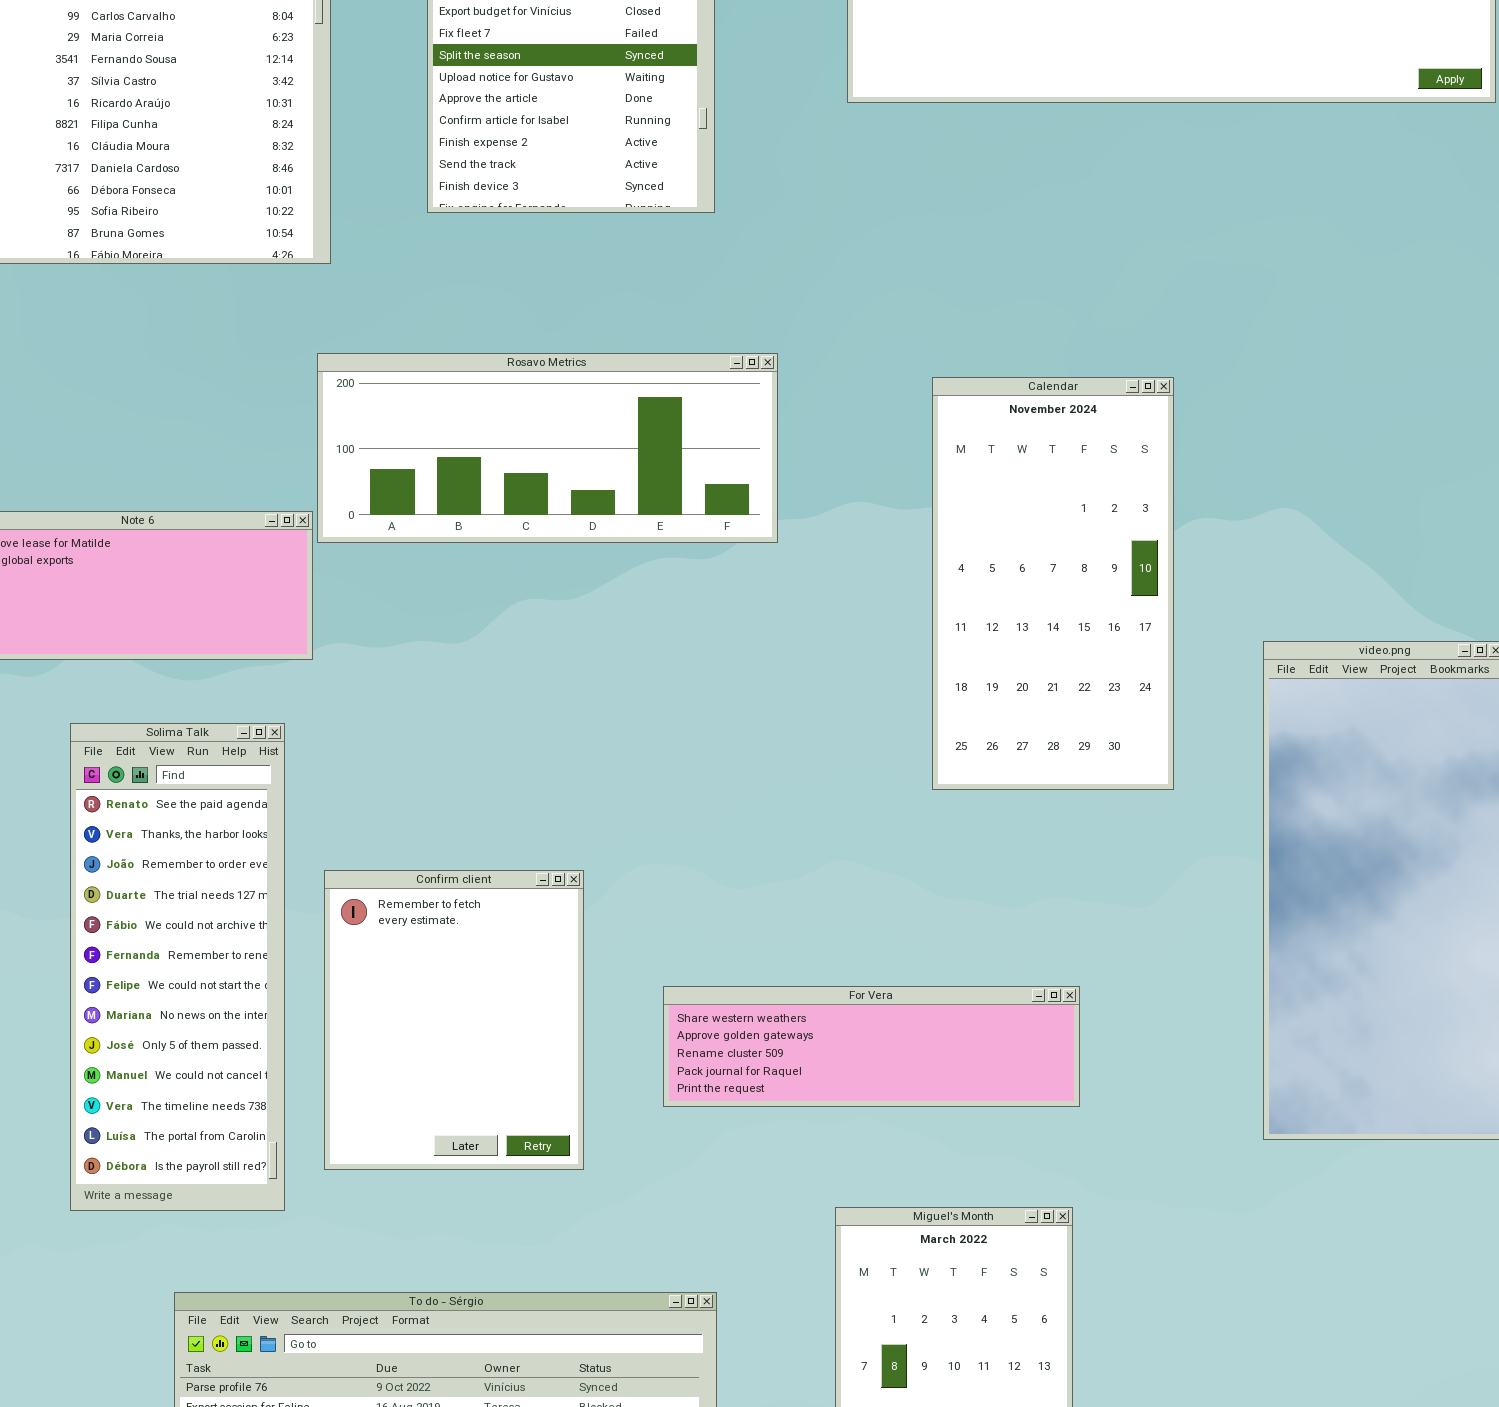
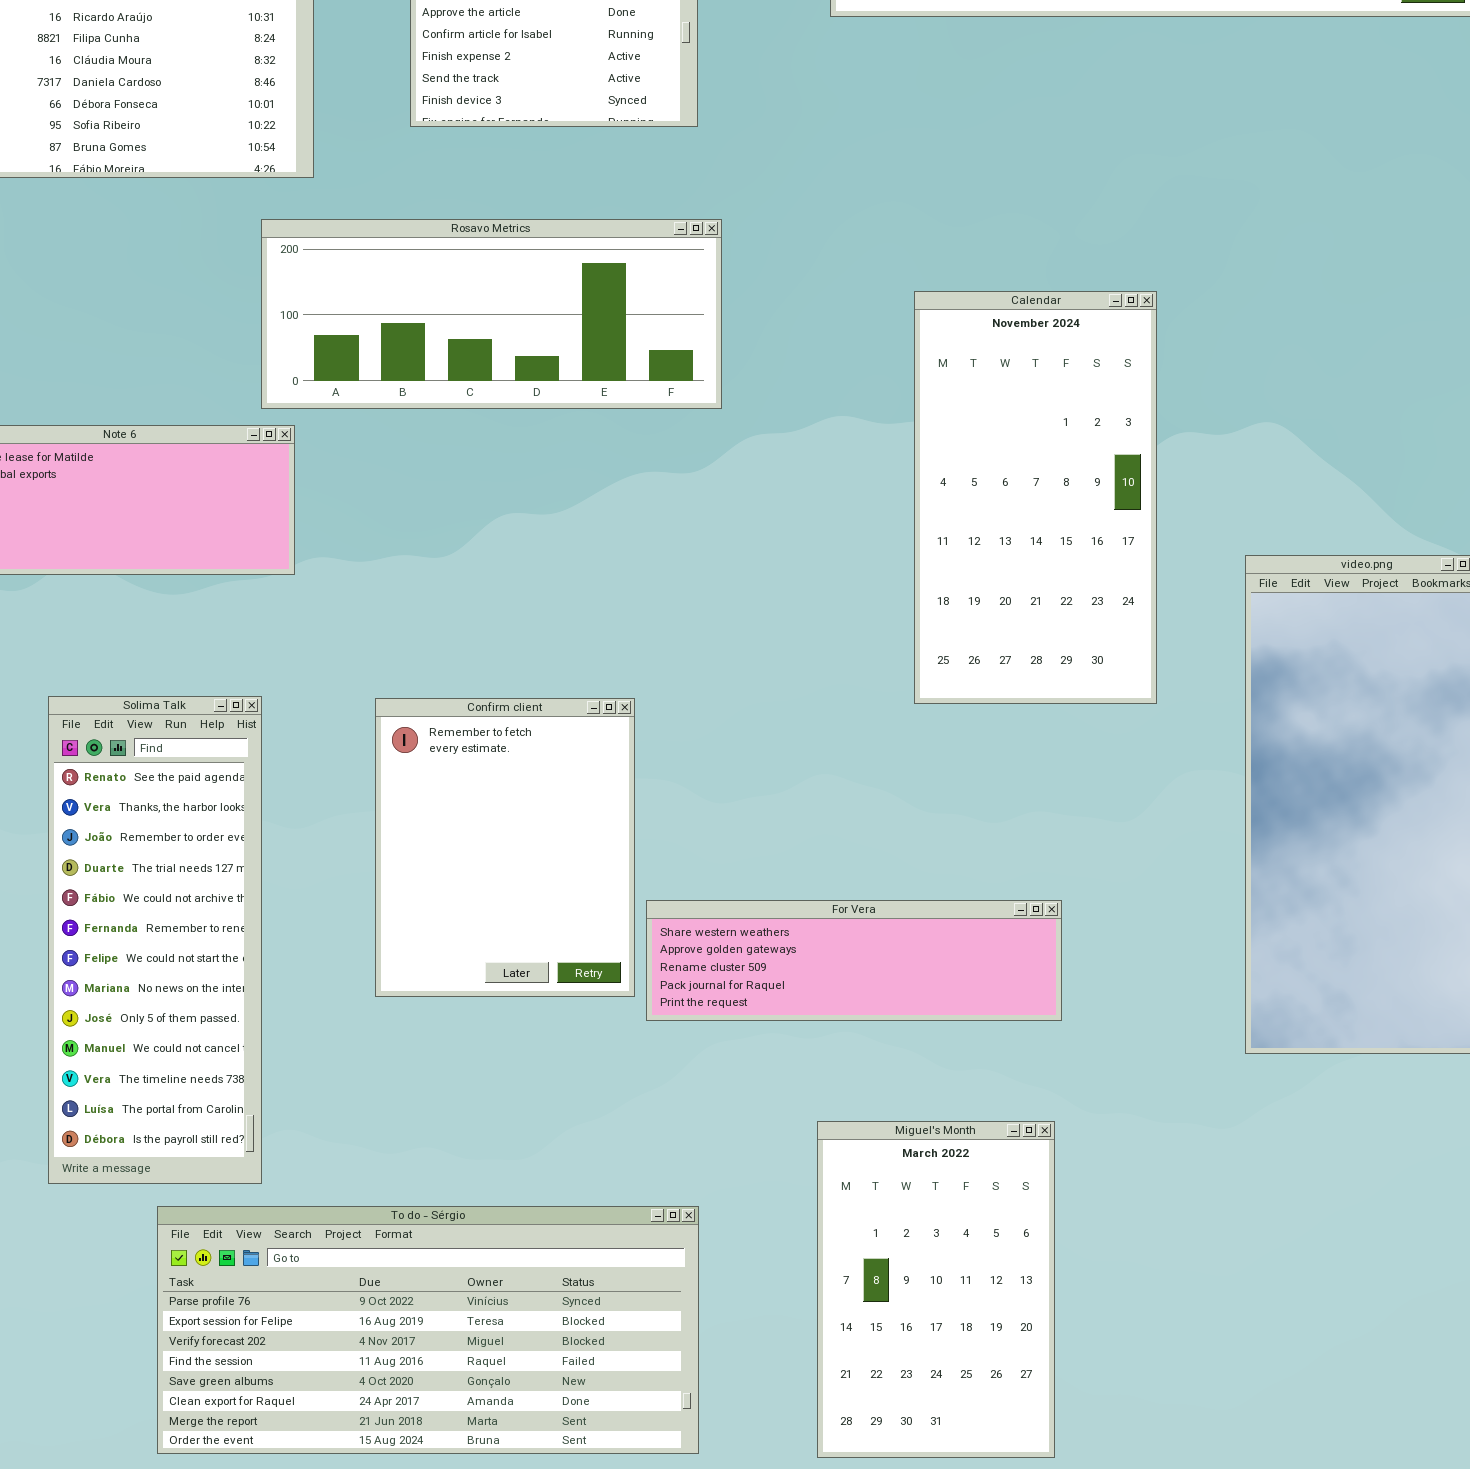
Rosavo Metrics: [317,353,778,543] -> [261,219,722,409], moved
Solima Talk: [70,723,285,1211] -> [48,696,262,1184], moved
Confirm client: [324,870,584,1170] -> [375,698,635,997], moved

